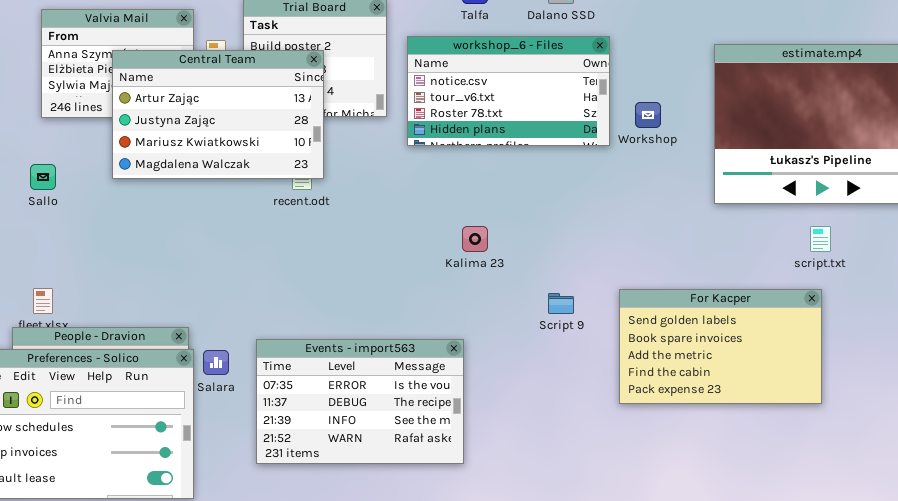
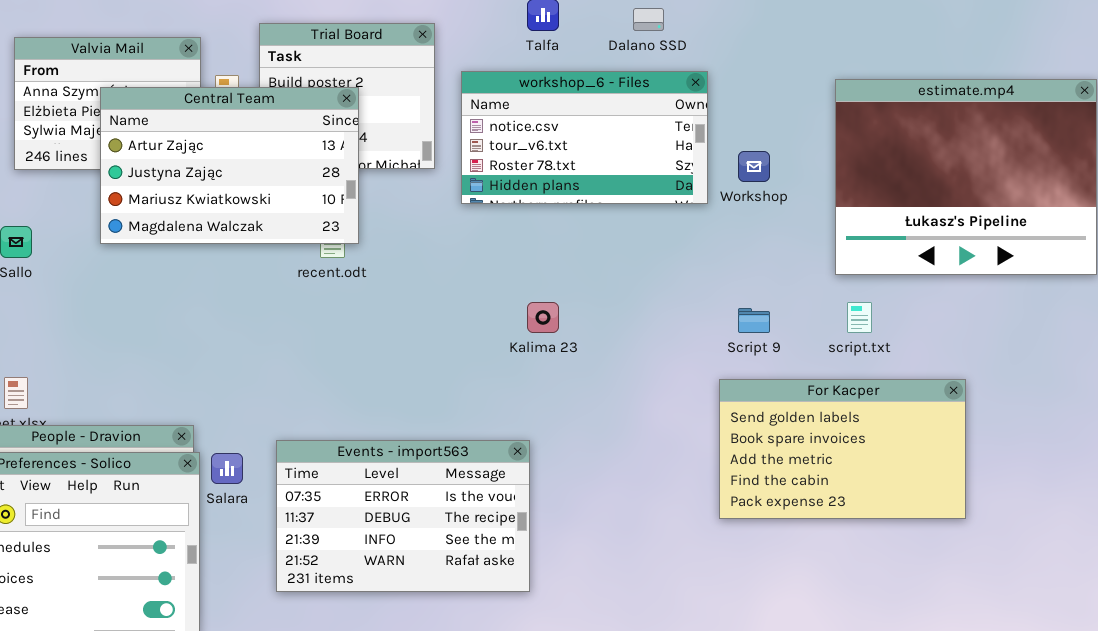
script.txt: [810,226,831,252] -> [847,302,872,333], moved
Script 9: [548,293,574,314] -> [738,308,770,333], moved

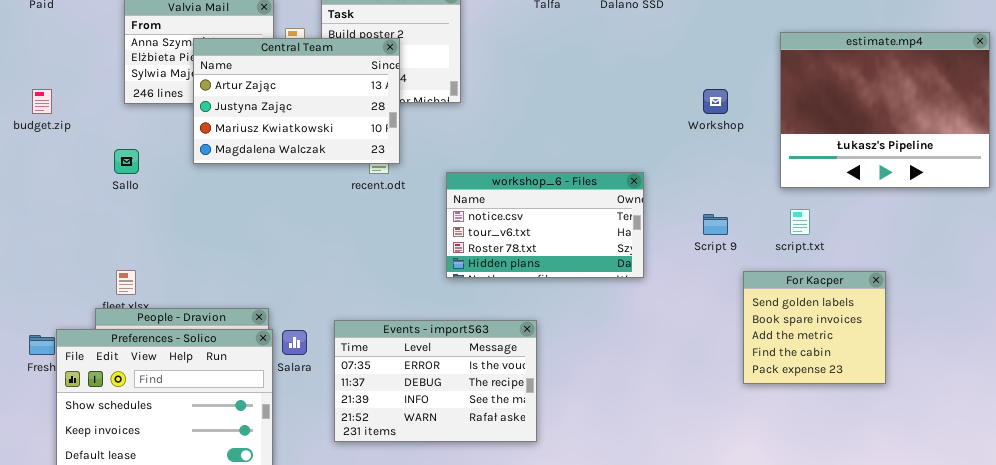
workshop_6 - Files: [461,71,708,204] -> [446,172,644,278], moved
For Kacper: [719,379,966,519] -> [743,271,886,384], resized

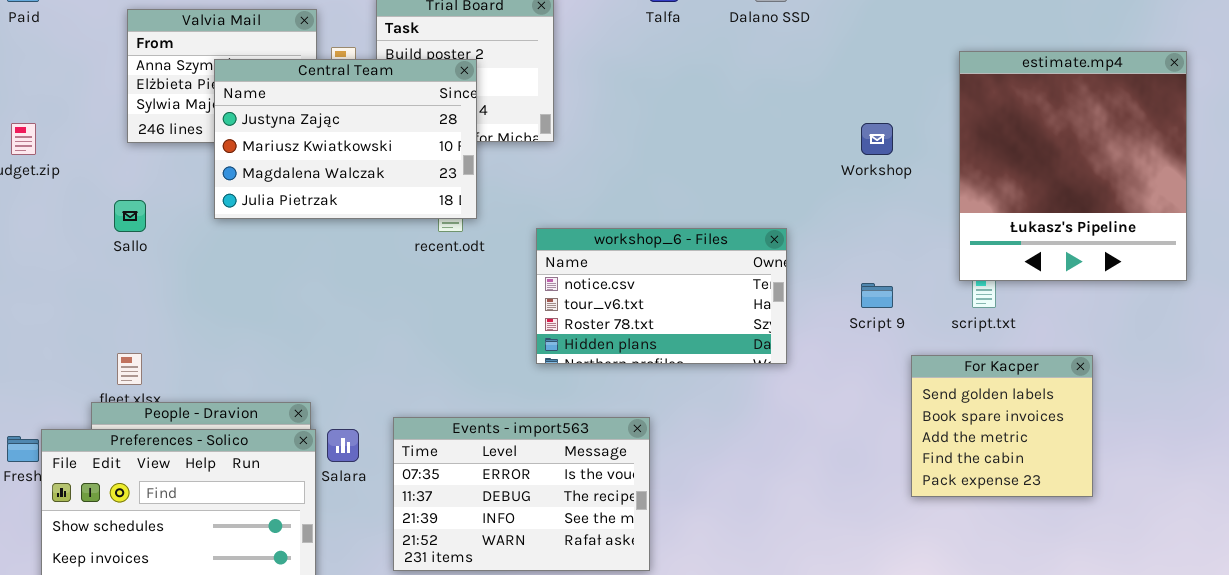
estimate.mp4: [780,32,990,188] -> [959,51,1187,281], resized
Central Team: [193,38,400,164] -> [214,59,477,219], scrolled down 1 row

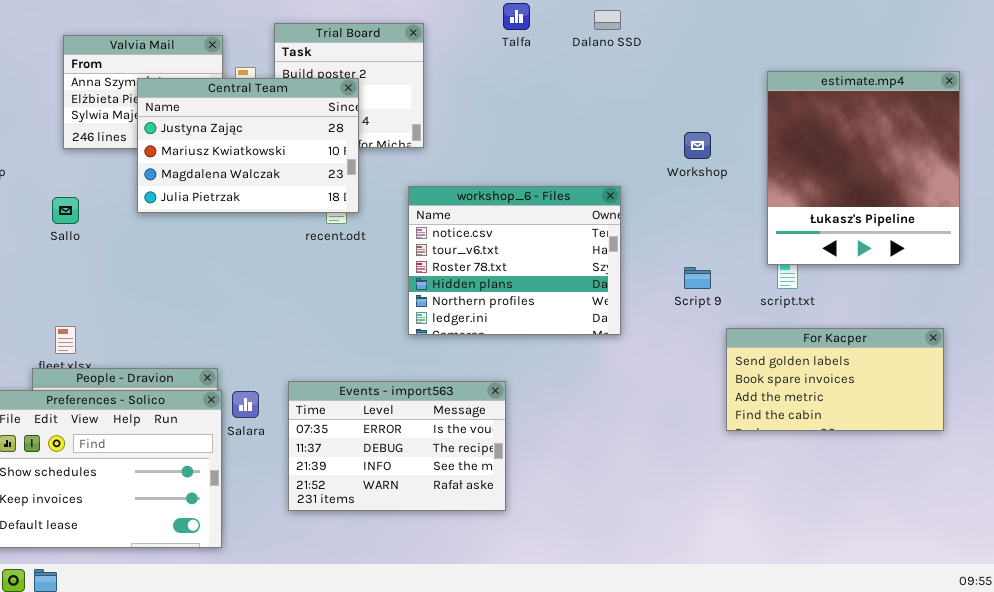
workshop_6 - Files: [536,228,787,364] -> [408,186,621,335], resized
For Kacper: [911,355,1093,497] -> [726,328,944,431], resized

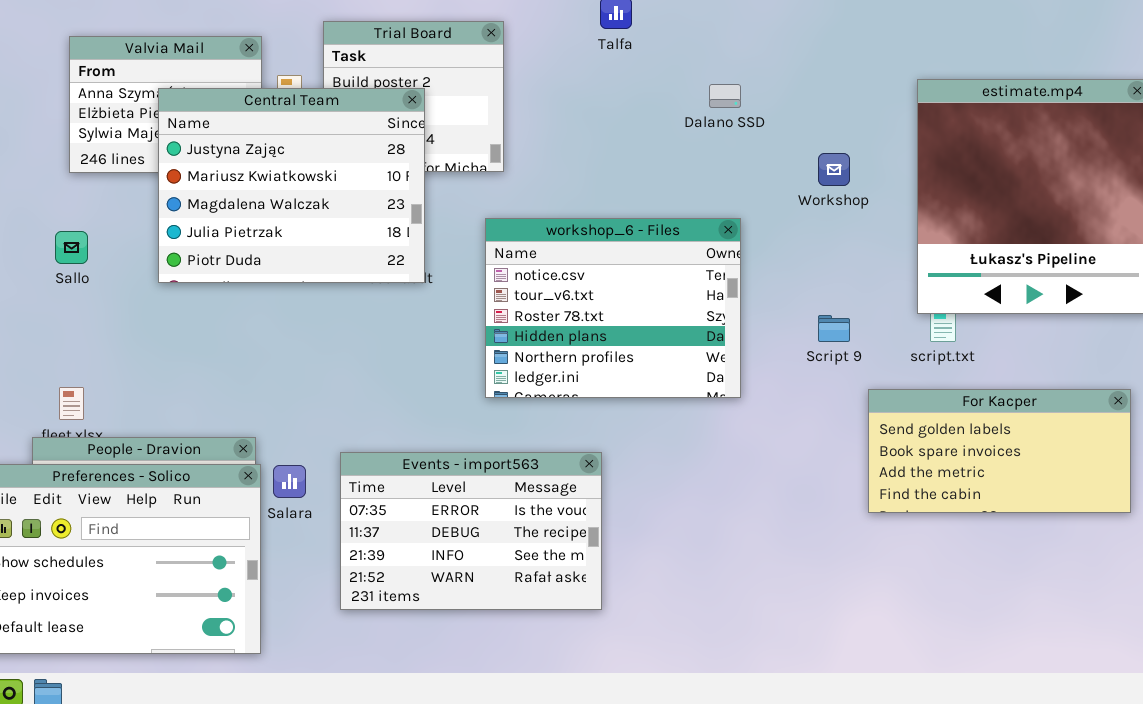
Dalano SSD: [594,10,621,30] -> [709,84,741,108], moved
Central Team: [137,78,359,213] -> [158,88,425,283], resized

